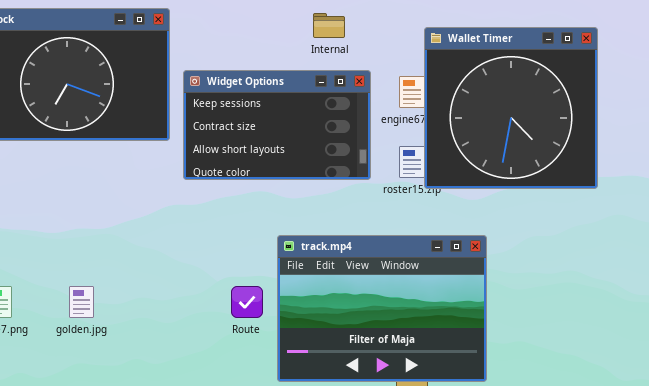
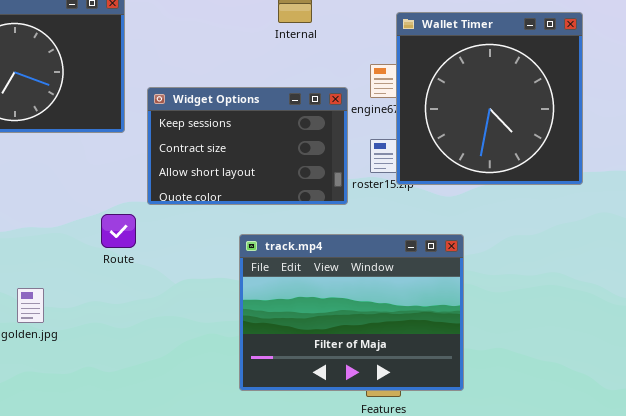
Widget Options: [183,70,371,180] -> [147,87,348,205], moved
Route: [231,286,263,318] -> [101,214,136,248], moved

